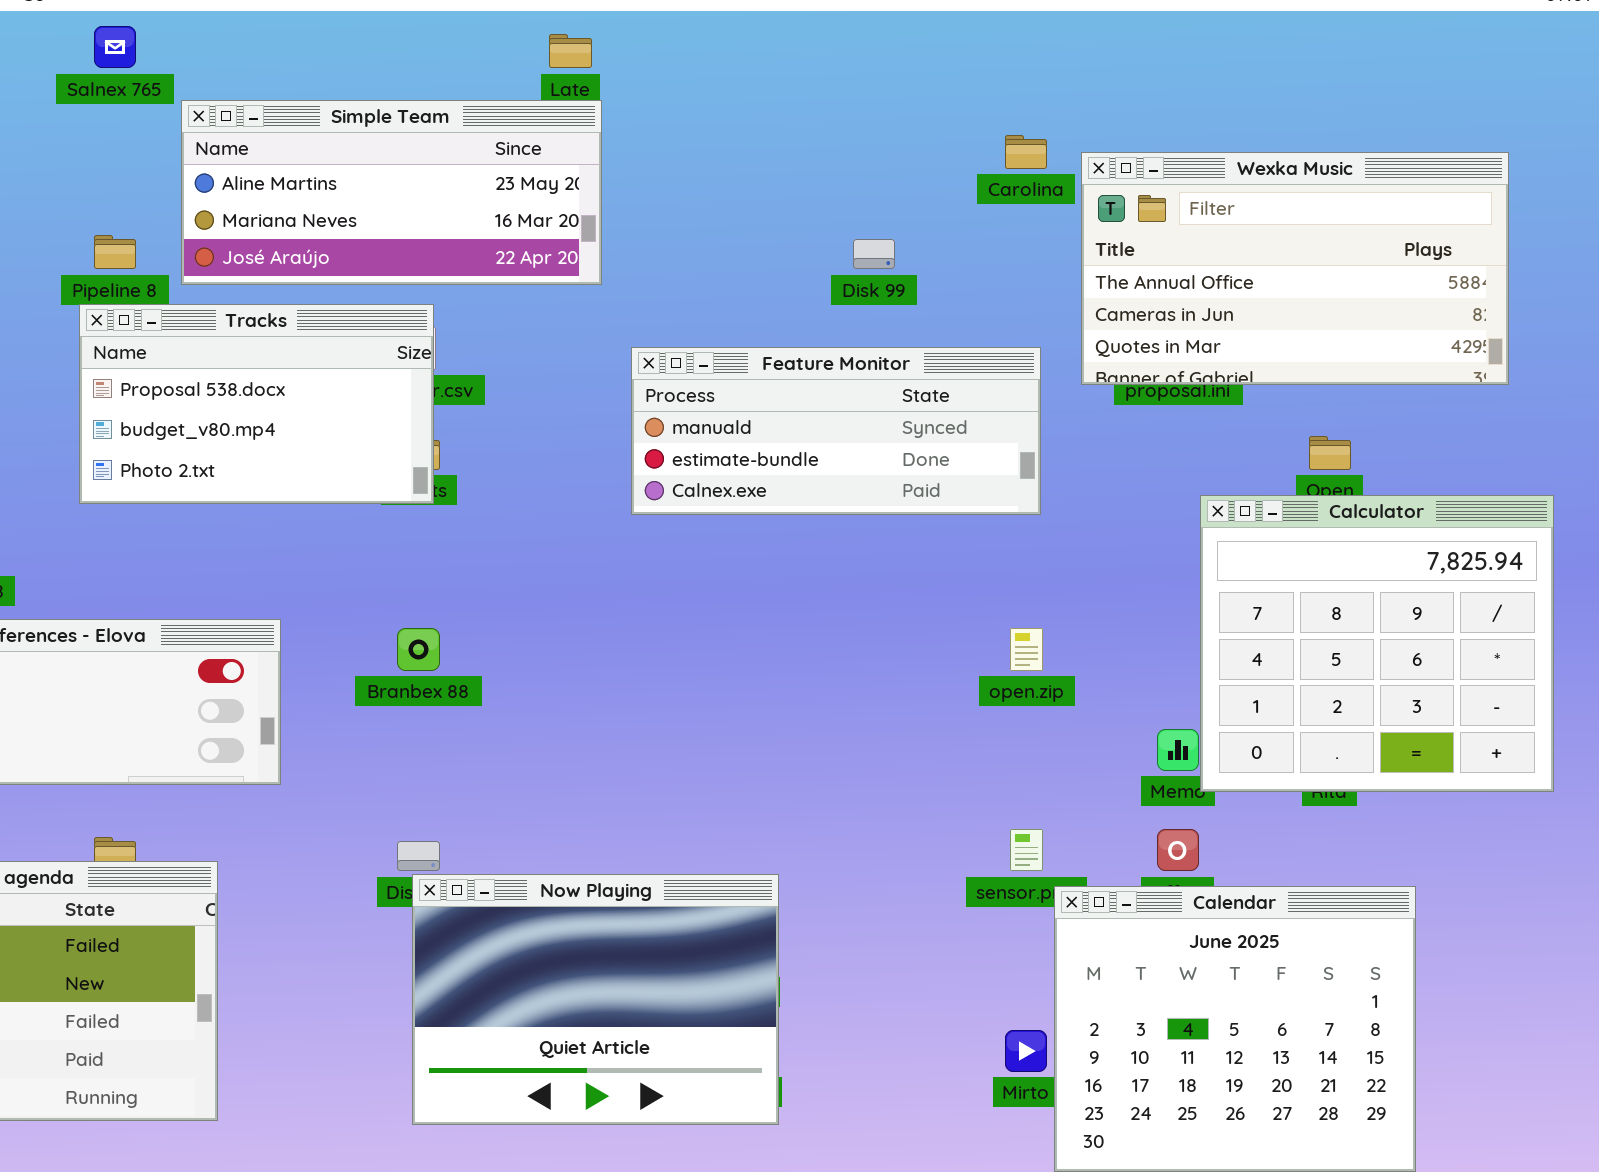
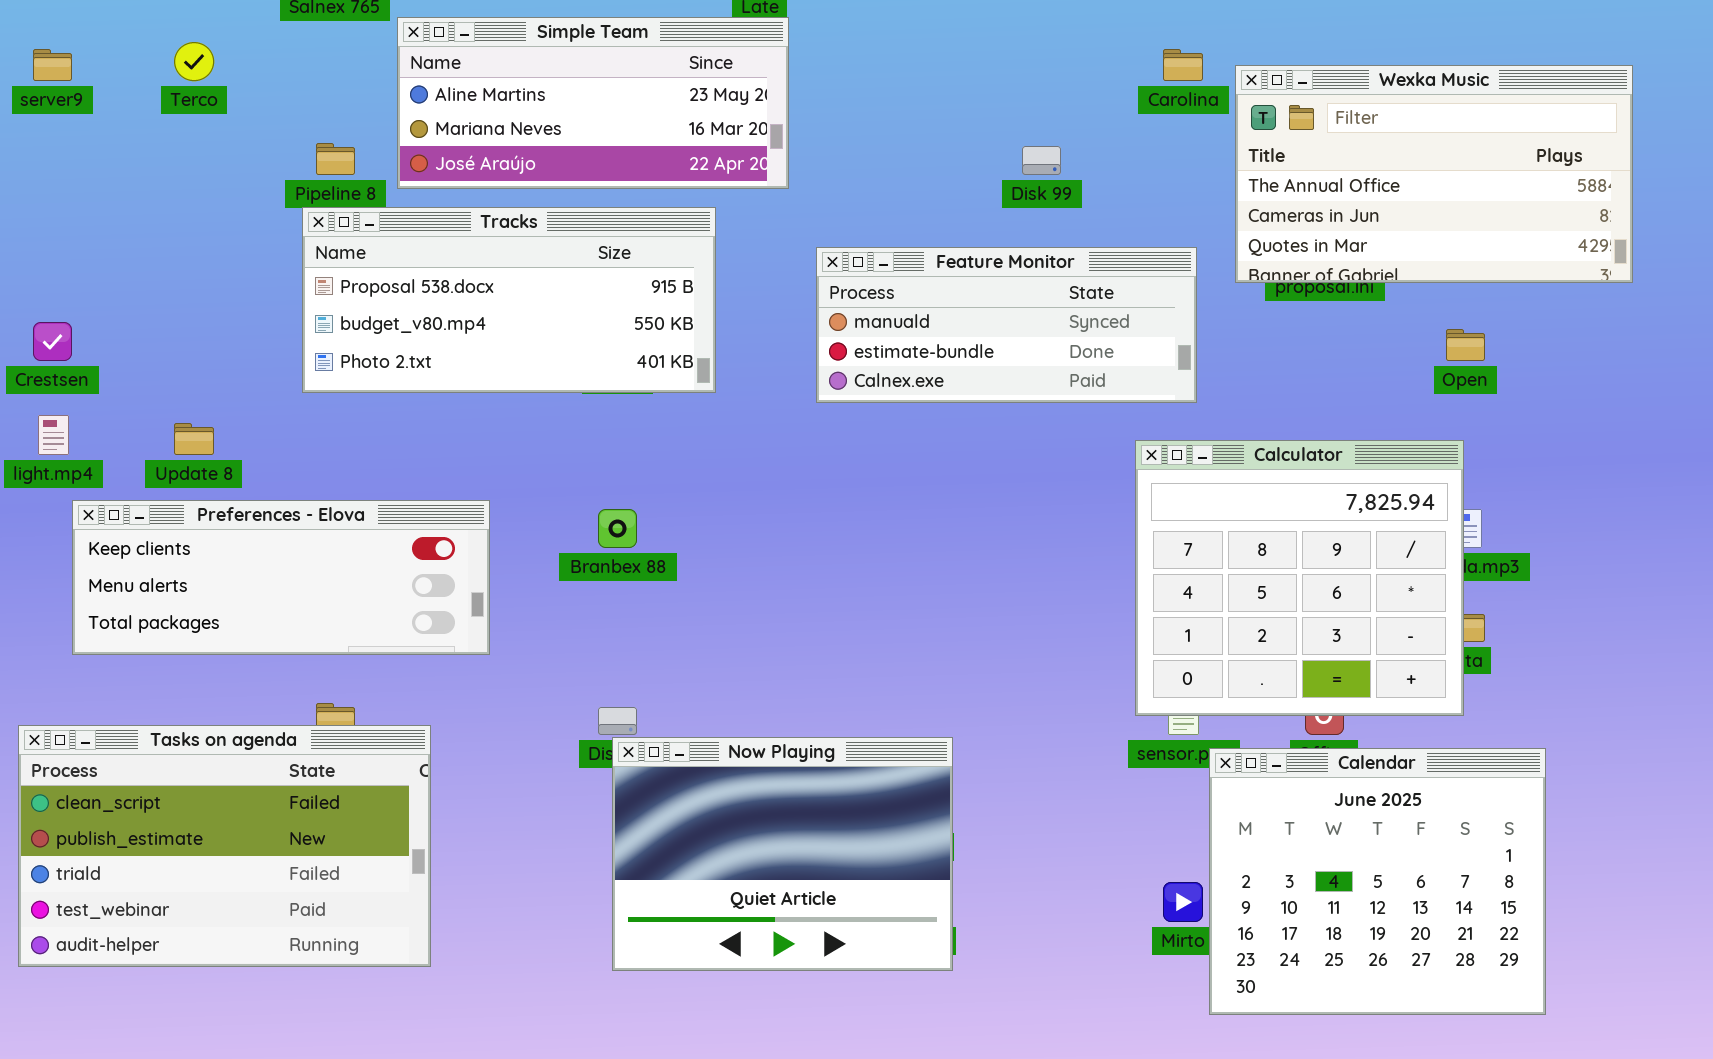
Tracks: [79,304,434,504] -> [302,207,716,393], resized
Calculator: [1200,495,1554,792] -> [1135,440,1464,716], moved

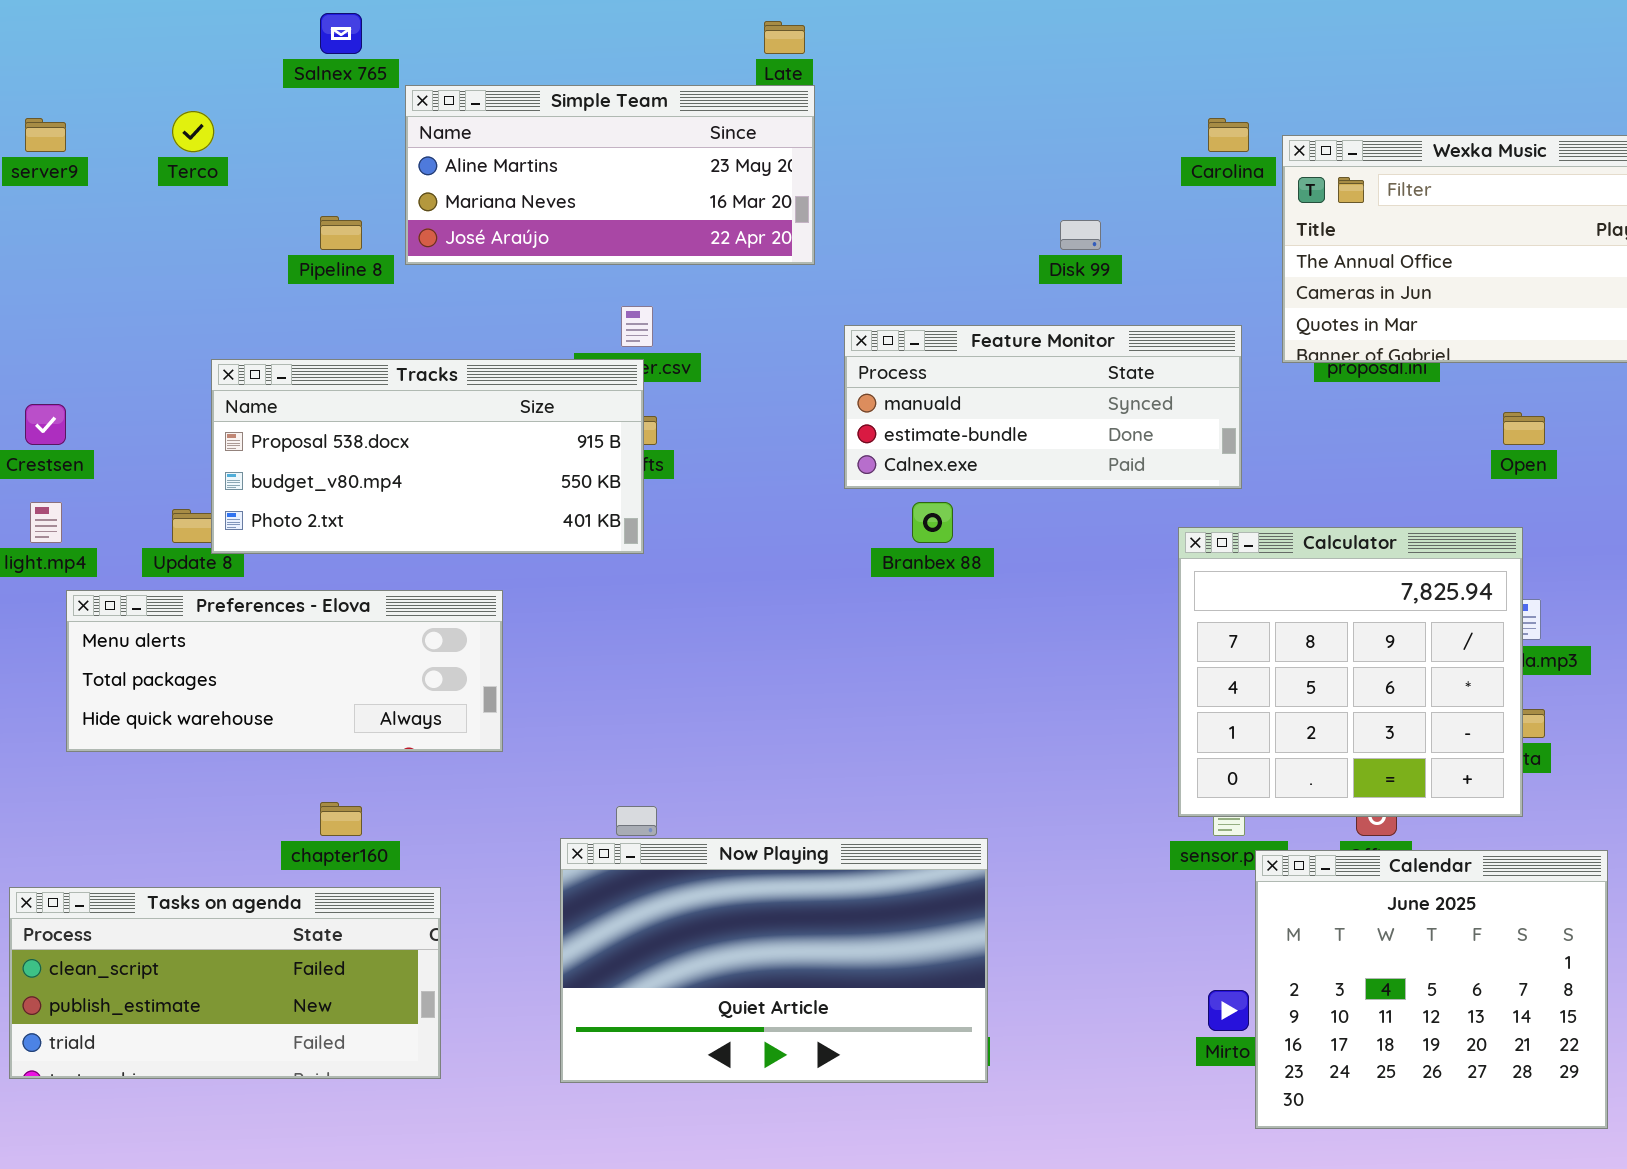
Tracks: [302,207,716,393] -> [211,359,644,554], moved
Preferences - Elova: [72,500,490,655] -> [66,590,503,752], scrolled down 1 row
Branbex 88: [598,509,637,548] -> [912,502,953,543], moved
Tasks on agenda: [18,725,431,967] -> [9,887,441,1079], resized
Now Playing: [612,737,953,971] -> [560,838,988,1083], resized

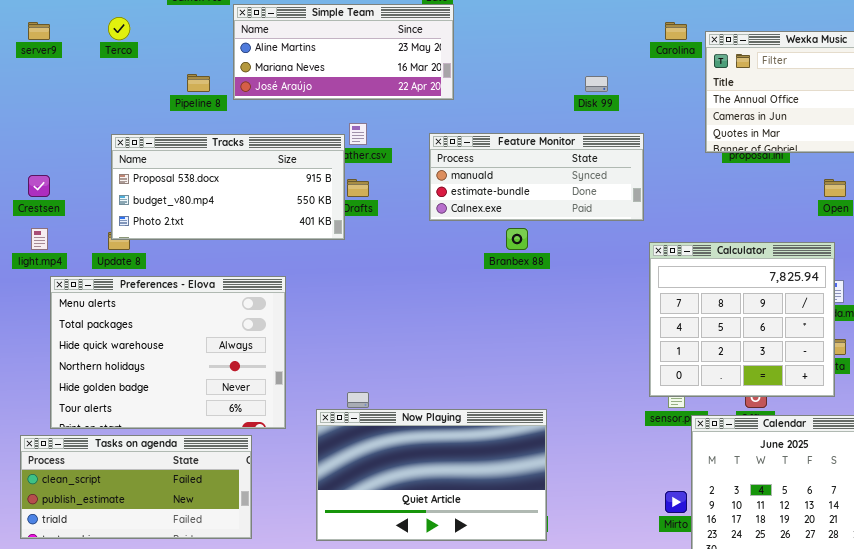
Feature Monitor: [844,325,1242,489] -> [429,133,644,221], moved
Tracks: [211,359,644,554] -> [111,134,345,240], moved
Preferences - Elova: [66,590,503,752] -> [50,276,286,429], resized

